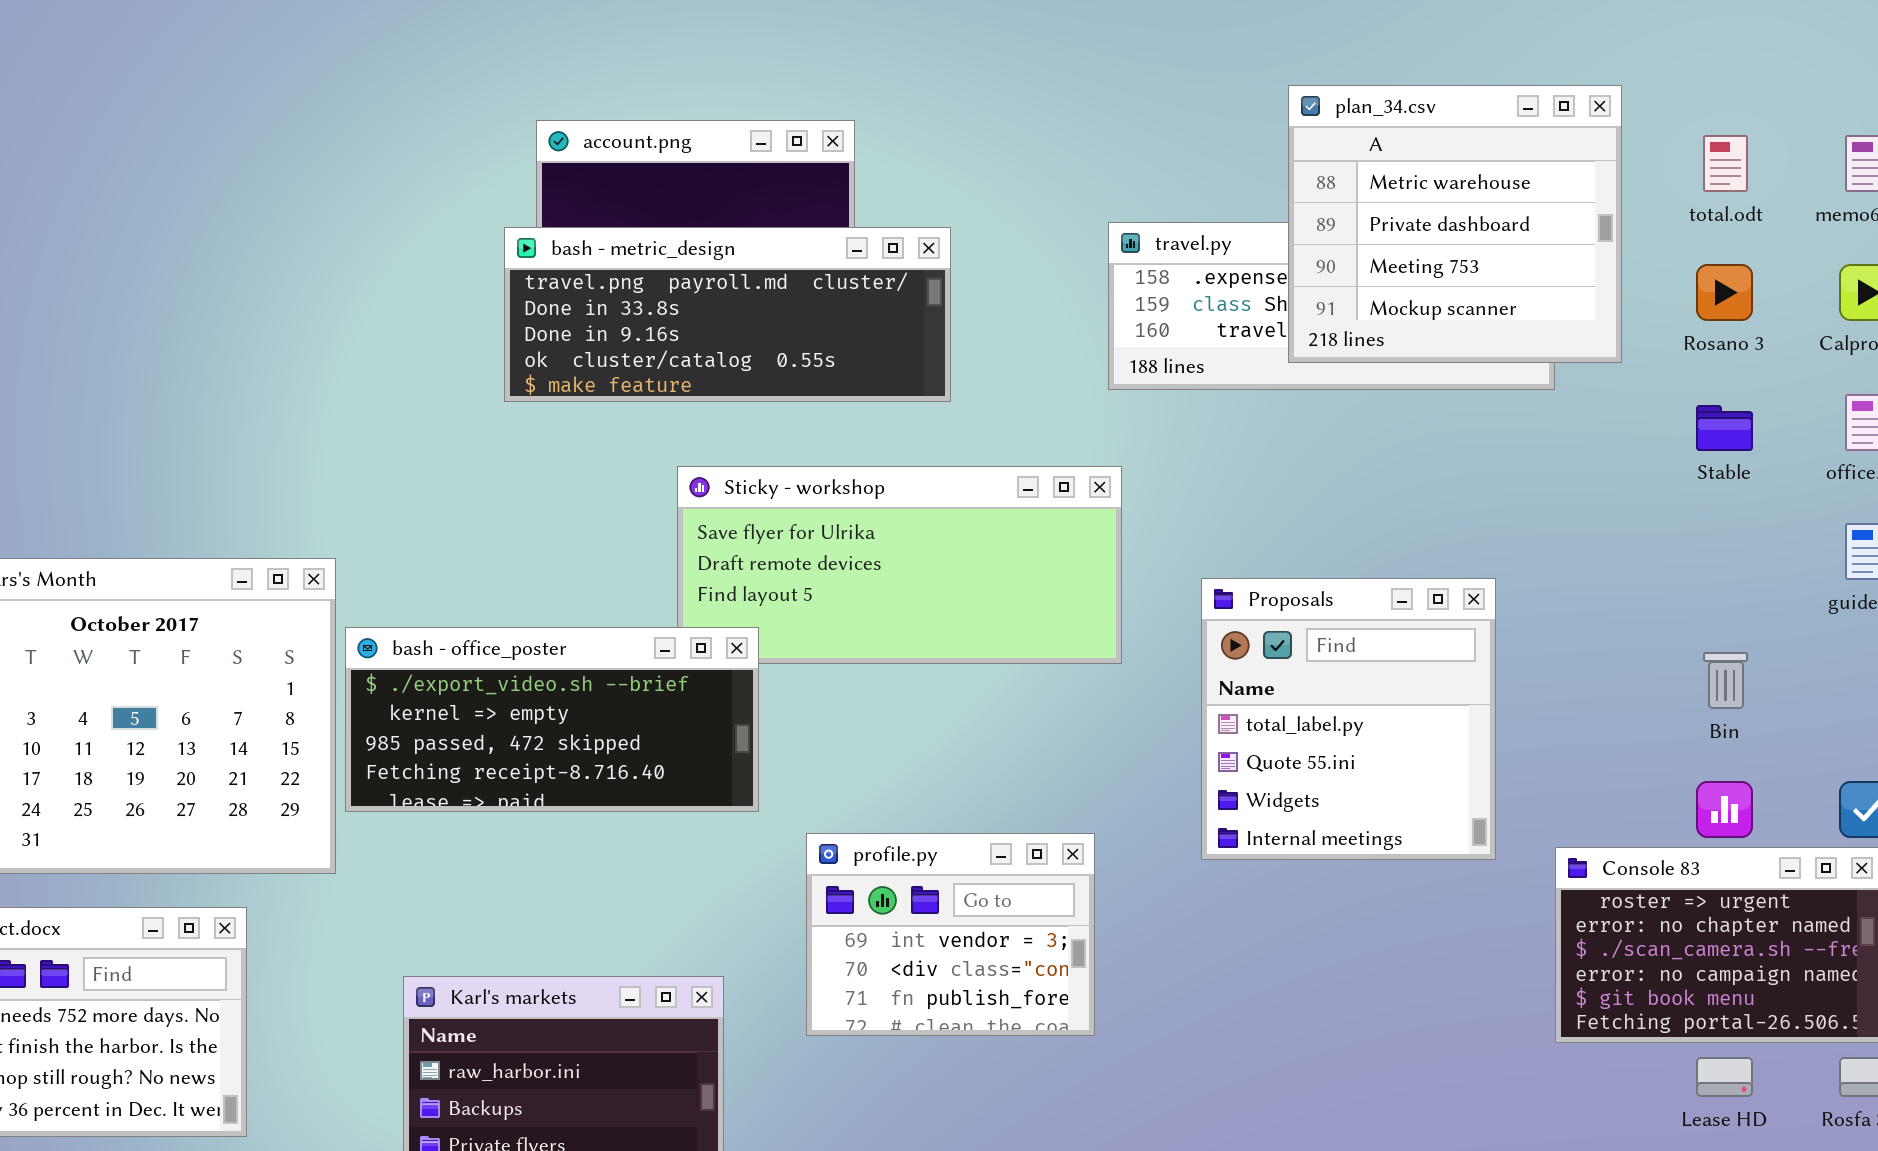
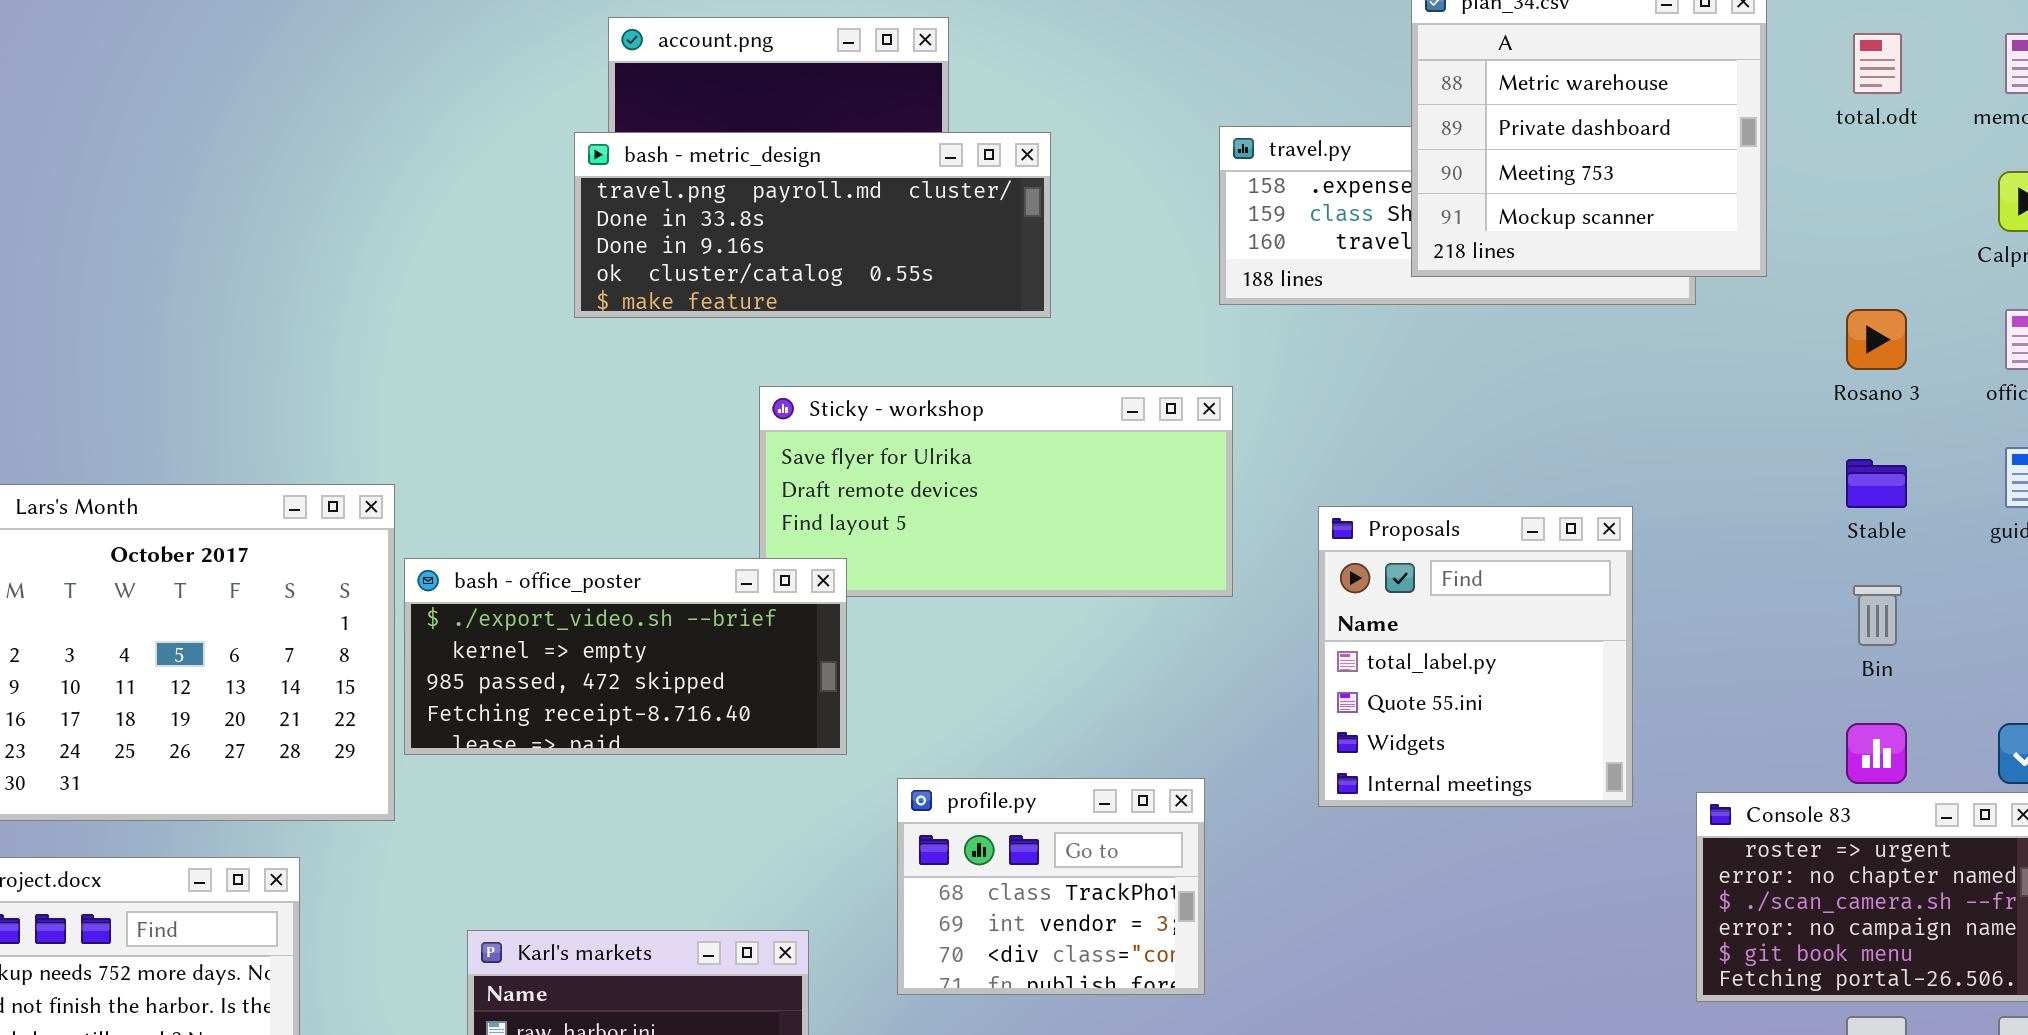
Rosano 3: [1696,264,1753,321] -> [1846,309,1907,370], moved
Stable: [1696,405,1753,451] -> [1846,459,1907,508], moved
profile.py: [806,833,1095,1036] -> [897,778,1205,995], scrolled up 1 row

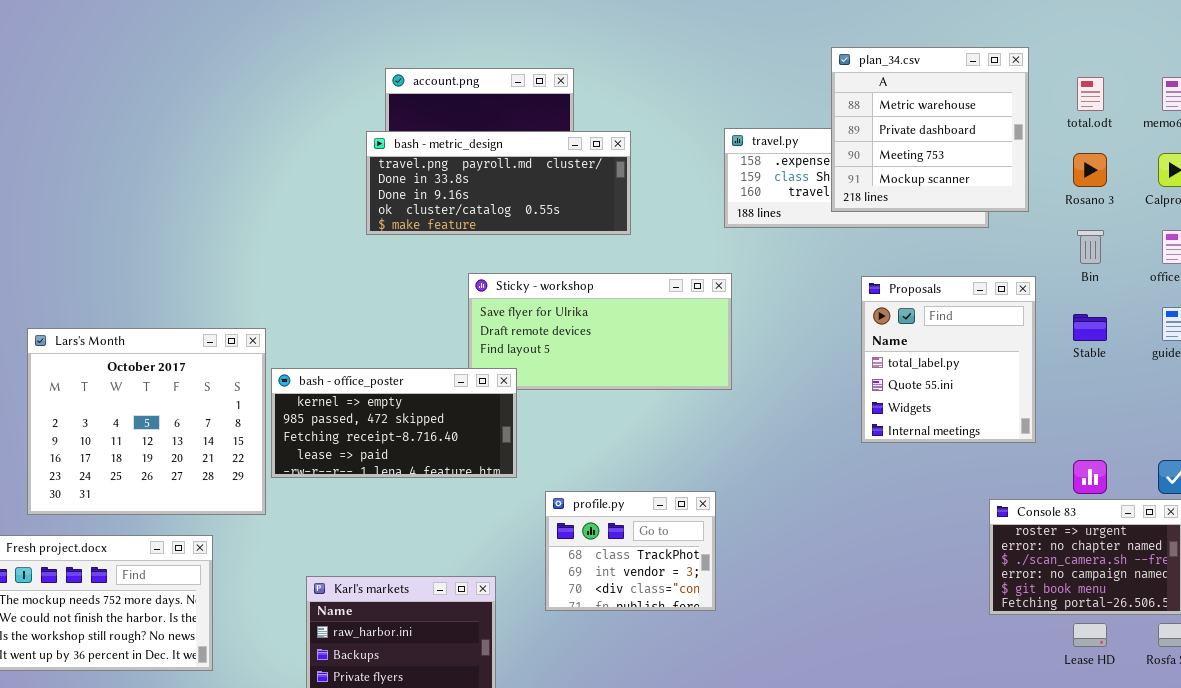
Rosano 3: [1846,309,1907,370] -> [1073,153,1107,187], moved
Proposals: [1318,506,1633,807] -> [861,276,1036,443], moved
bash - office_poster: [404,558,847,755] -> [271,368,517,478], scrolled down 1 row
Bin: [1853,585,1902,646] -> [1077,230,1104,264], moved

